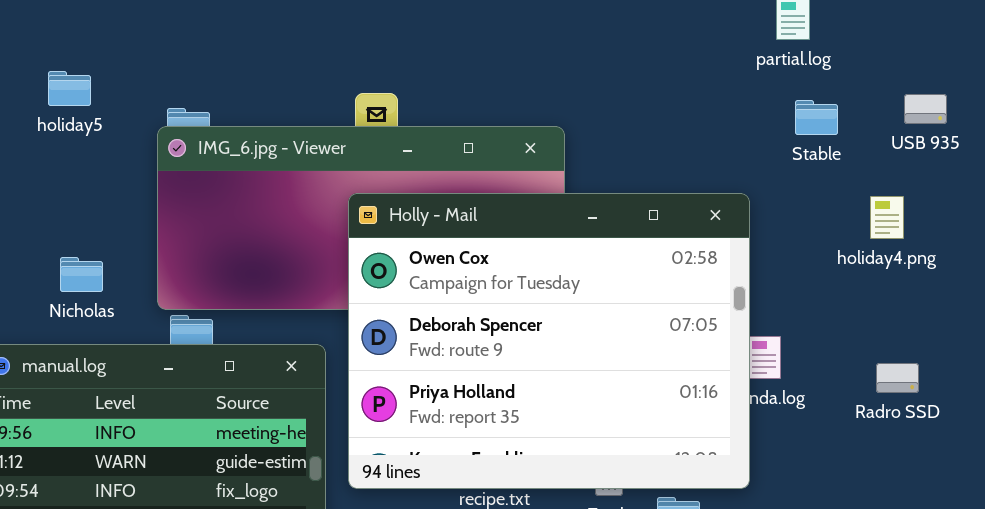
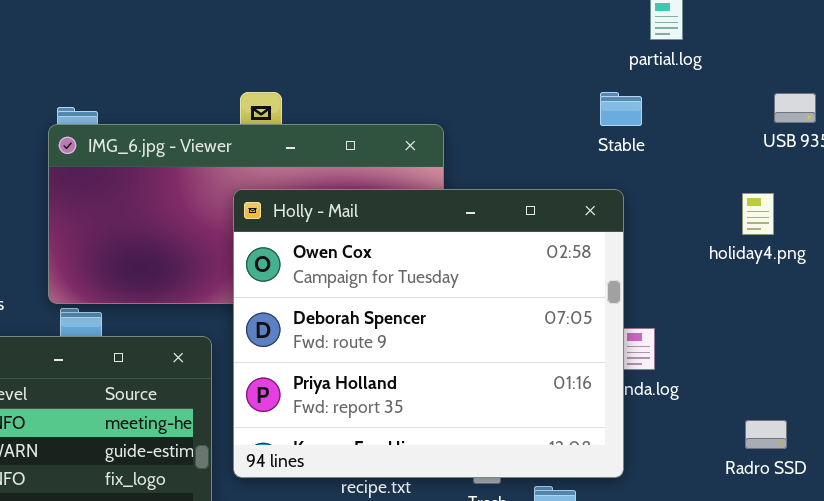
Stable: [795,100,838,135] -> [600,92,642,126], moved
Radro SSD: [876,363,919,393] -> [745,420,787,449], moved

